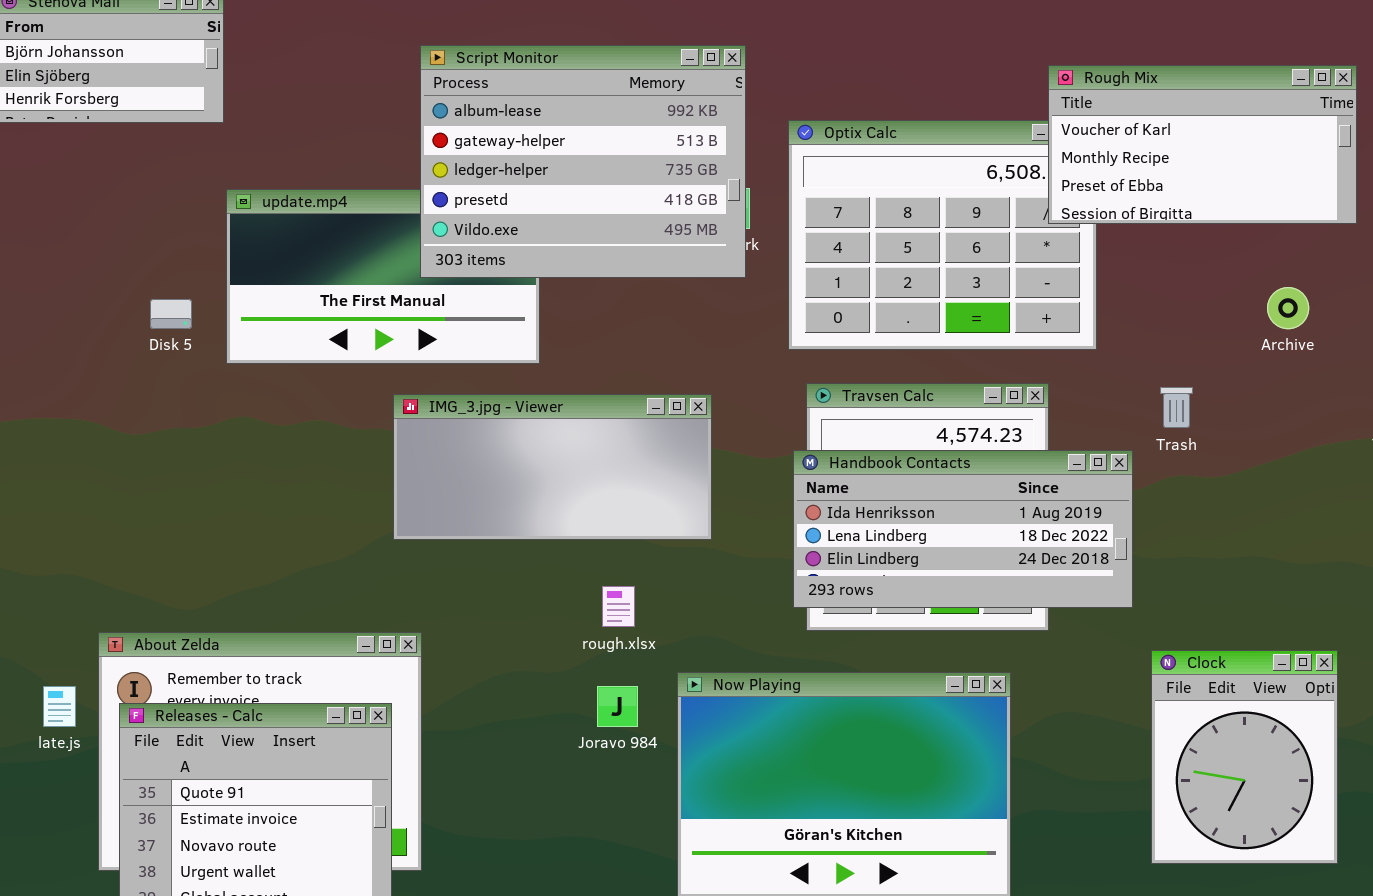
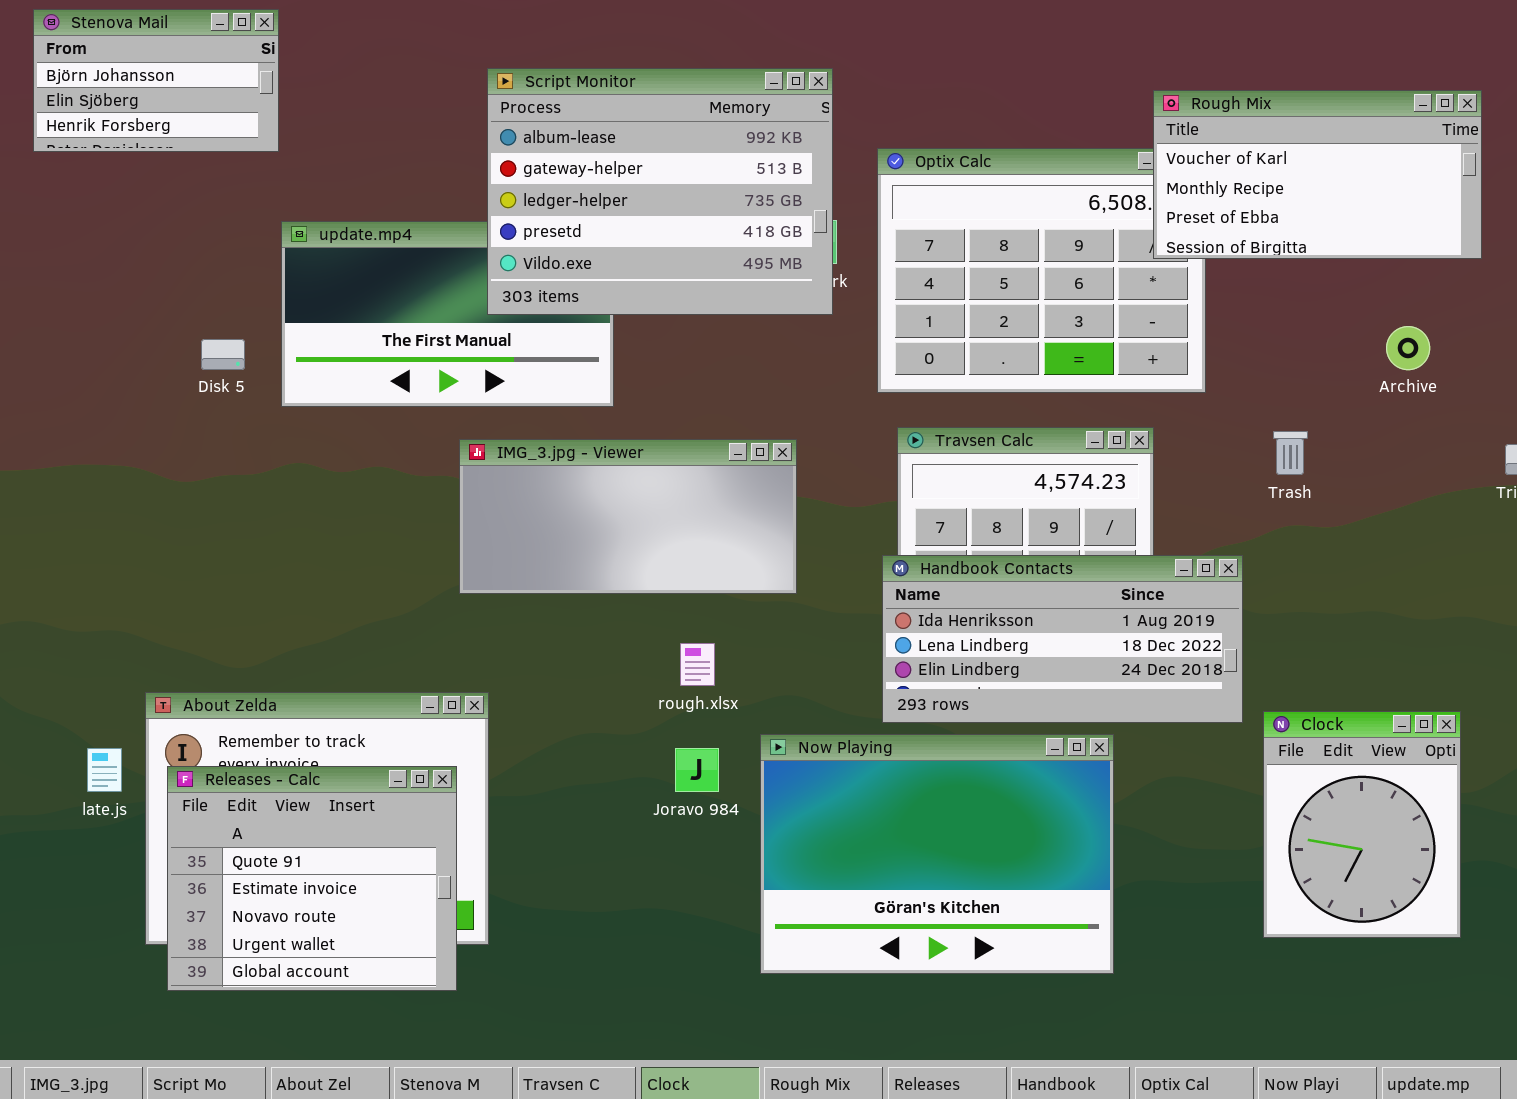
Handbook Contacts: [793,450,1133,608] -> [882,555,1243,723], moved

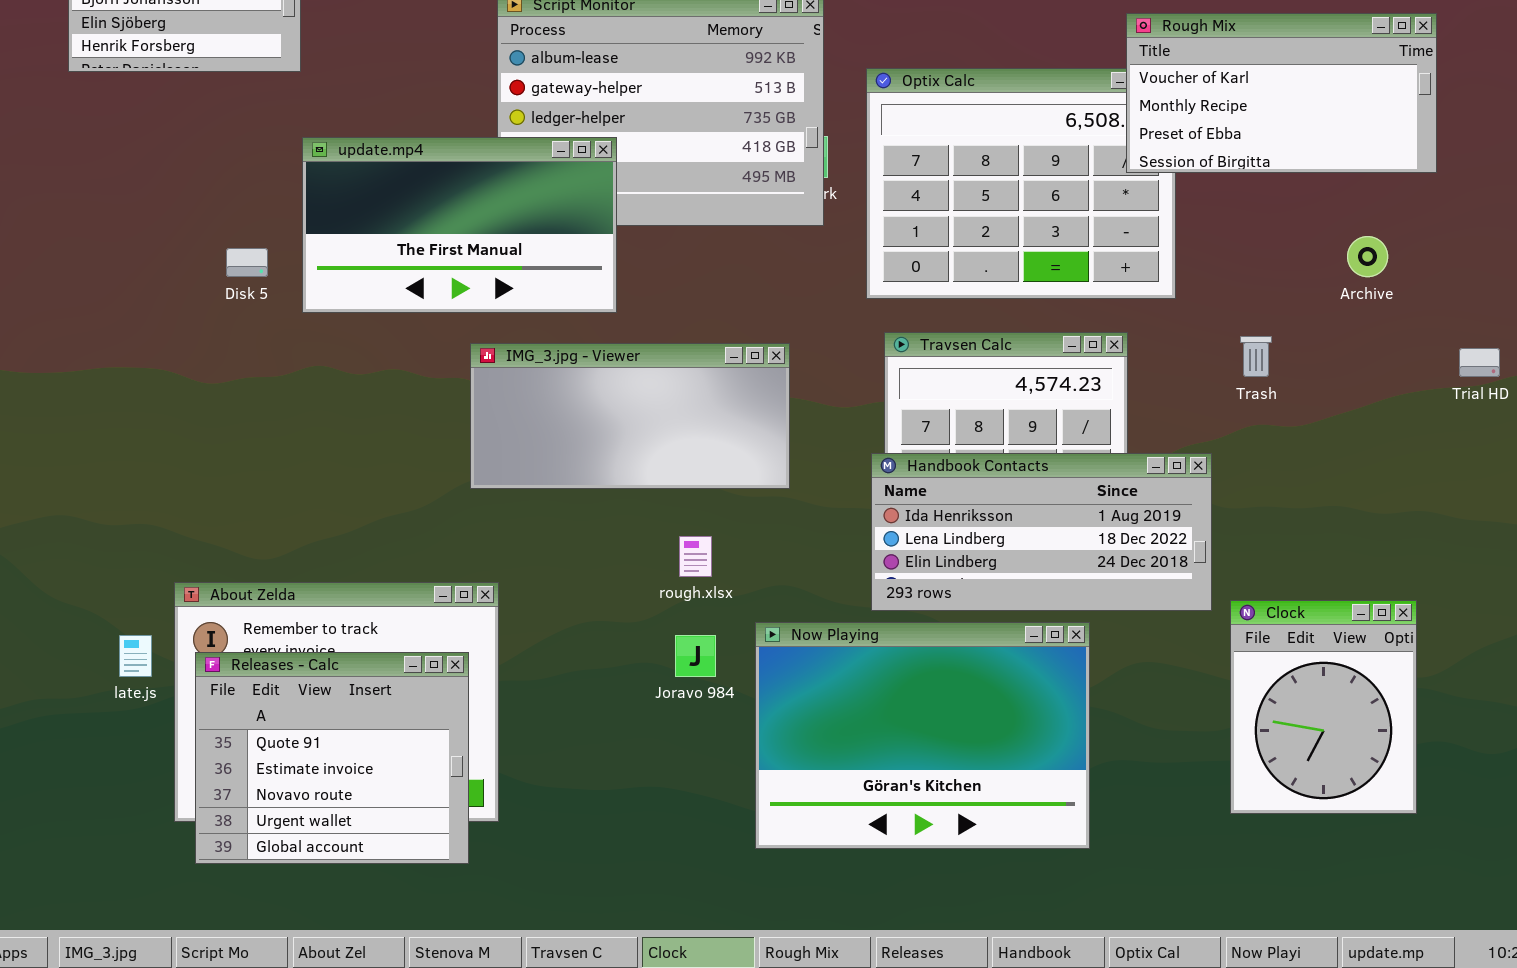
update.mp4: [281,221,614,407] -> [302,137,617,313], raised

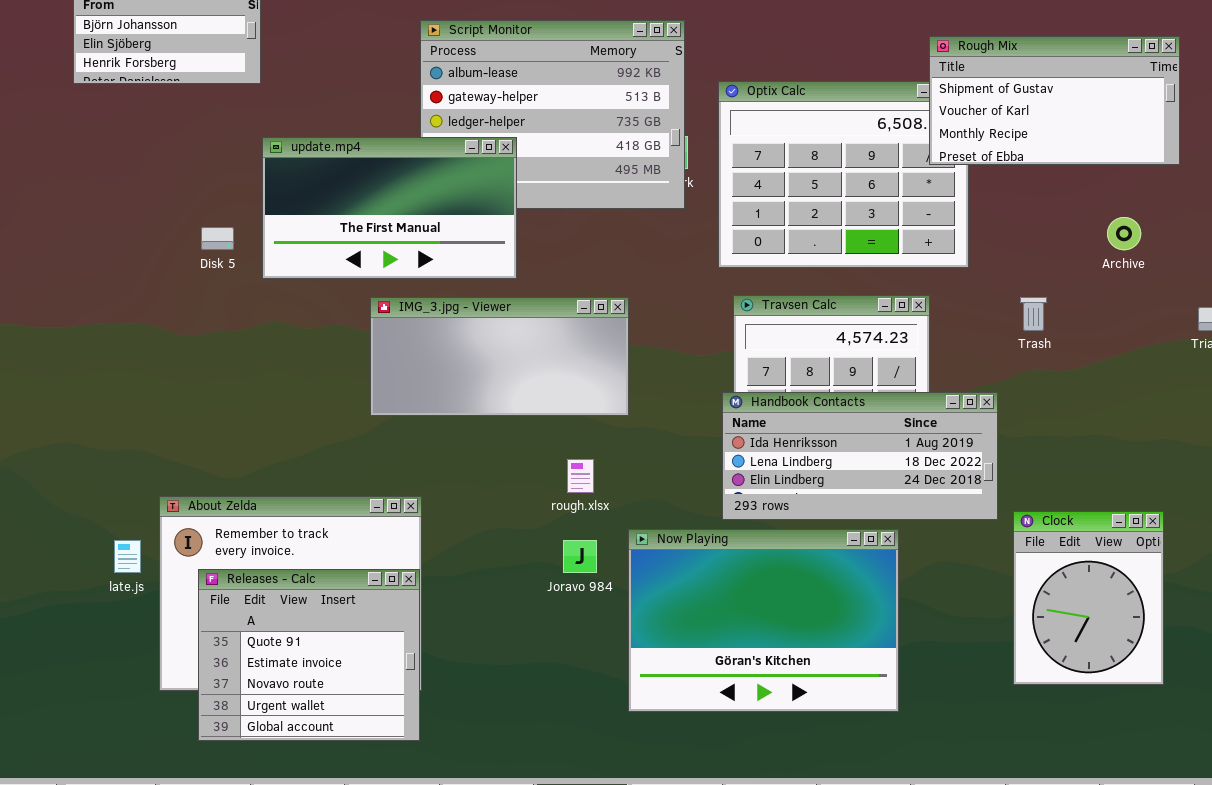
Rough Mix: [1126,13,1437,173] -> [929,36,1180,165], scrolled up 1 row
IMG_3.jpg - Viewer: [470,343,790,489] -> [370,297,629,416], moved
Releases - Calc: [195,652,469,864] -> [198,569,420,741], moved

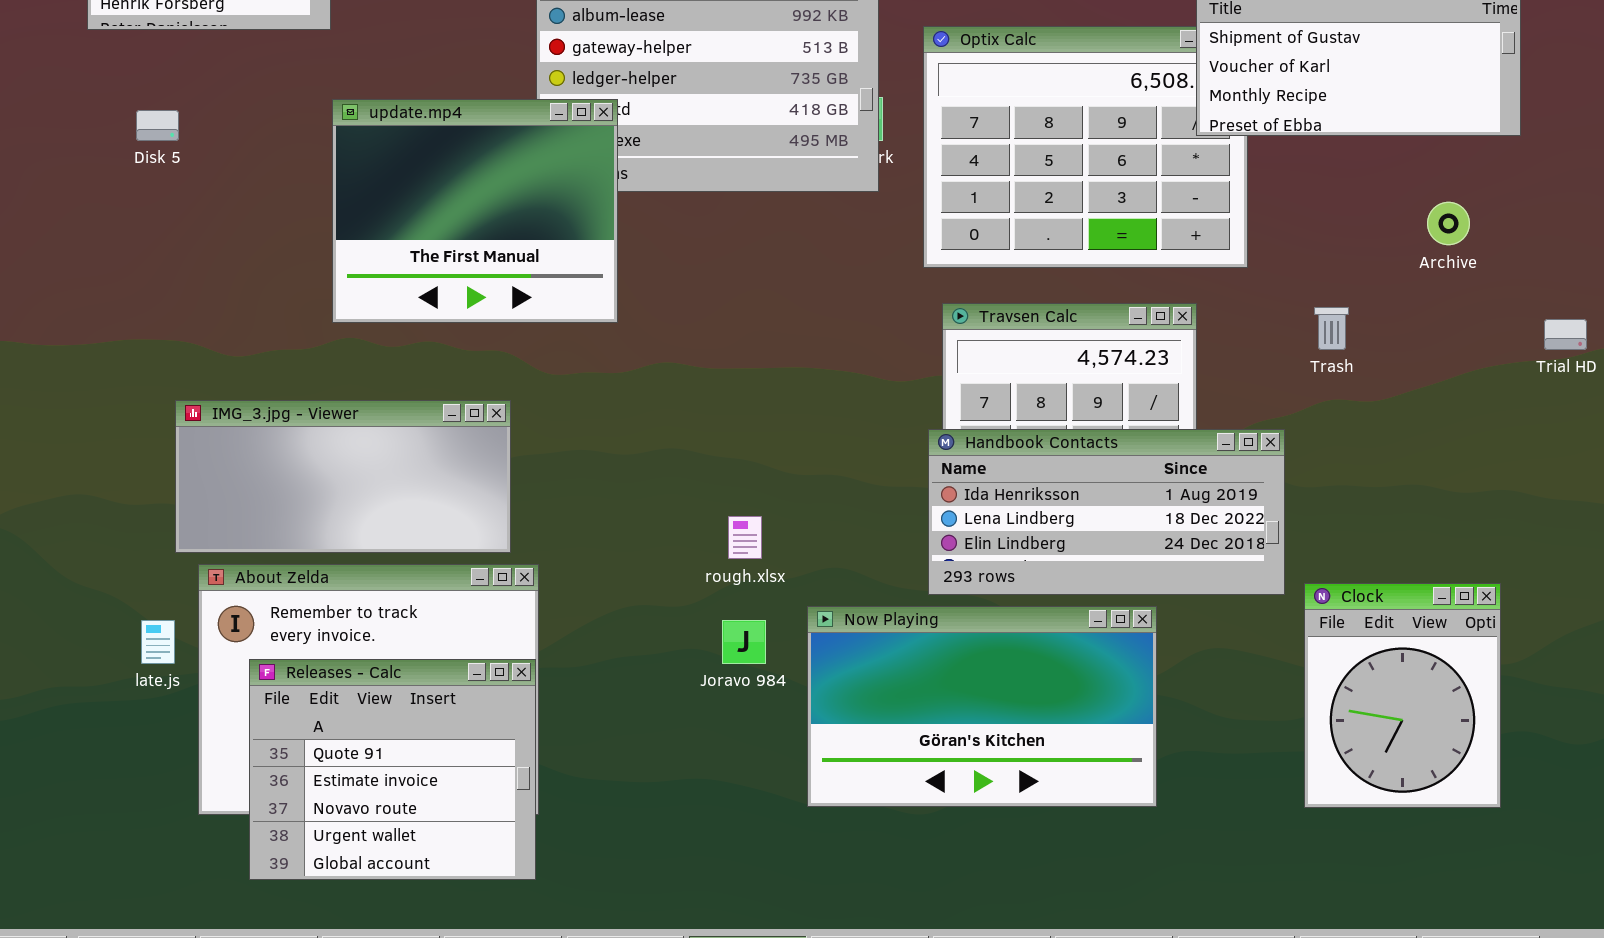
update.mp4: [262,137,517,279] -> [332,99,618,323], resized
Disk 5: [201,227,234,250] -> [136,110,179,141], moved
IMG_3.jpg - Viewer: [370,297,629,416] -> [175,400,511,553], moved
Now Playing: [628,529,899,712] -> [807,606,1157,807], resized

